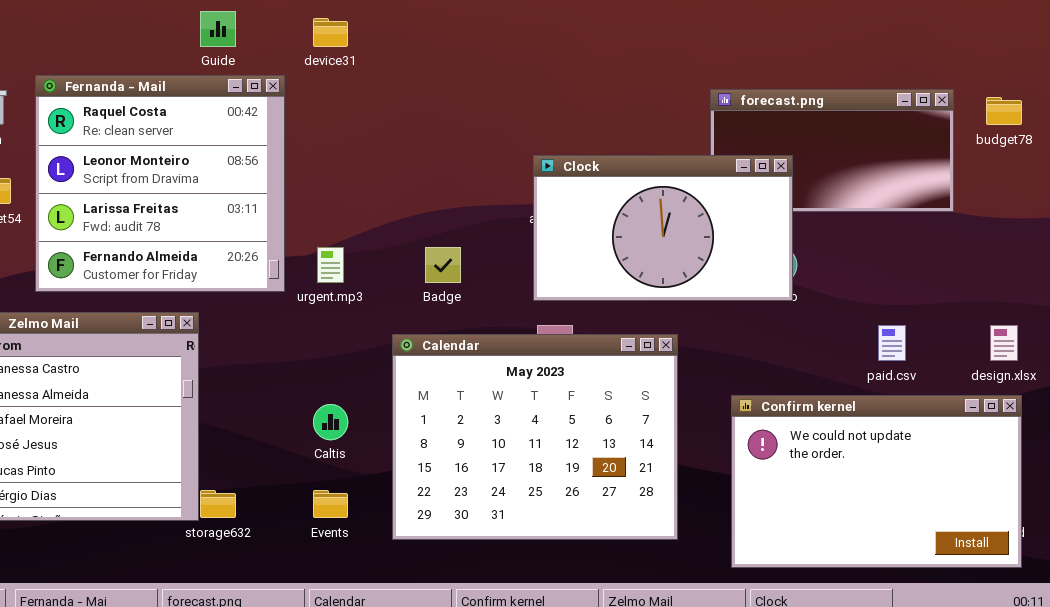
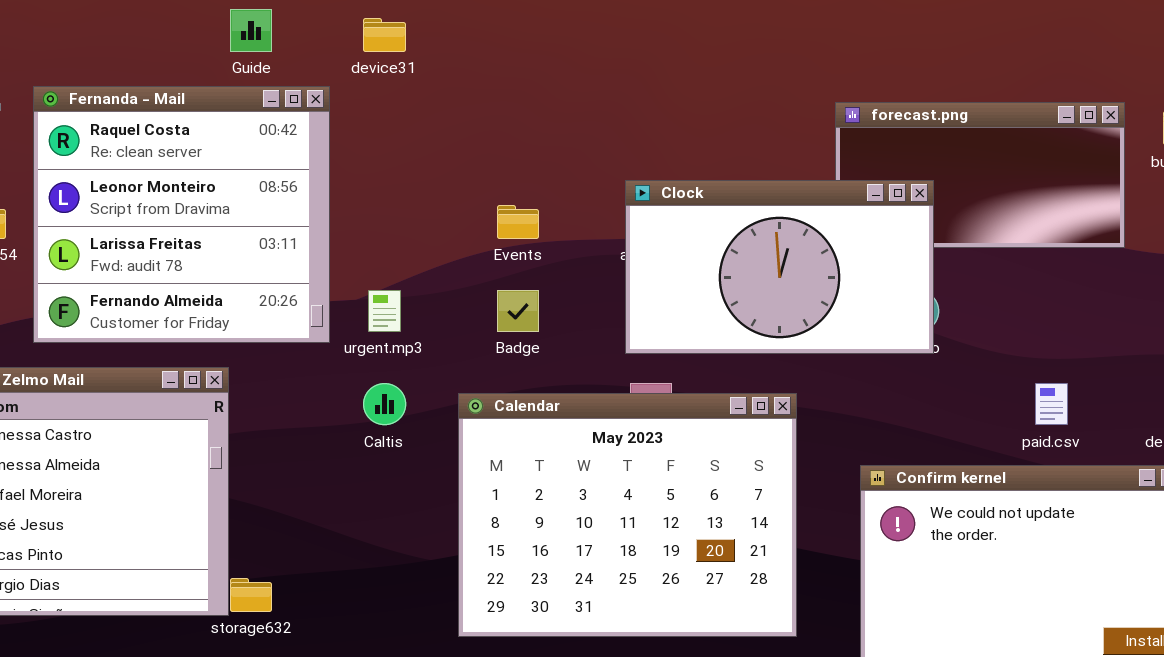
Caltis: [313,404,348,440] -> [363,383,406,425], moved
Events: [313,490,348,518] -> [497,205,539,239], moved

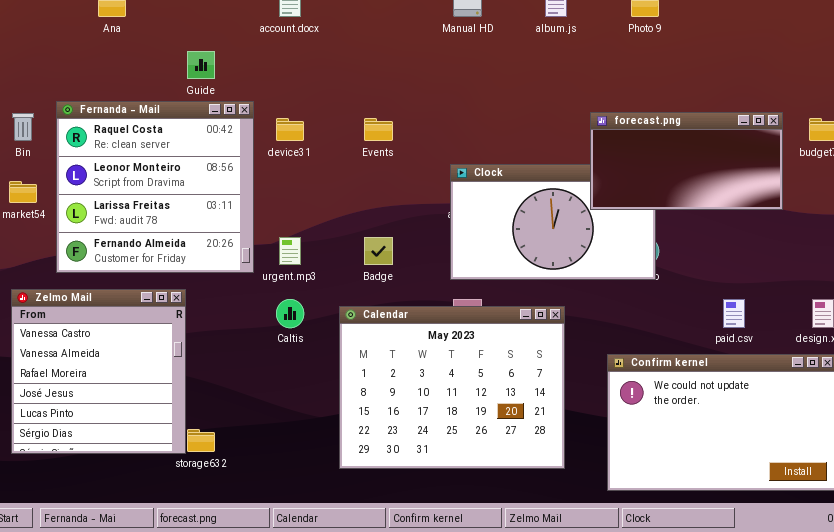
device31: [363,18,406,52] -> [276,118,304,141], moved
forecast.png: [835,102,1125,248] -> [590,112,783,210], raised
Events: [497,205,539,239] -> [364,118,393,141], moved

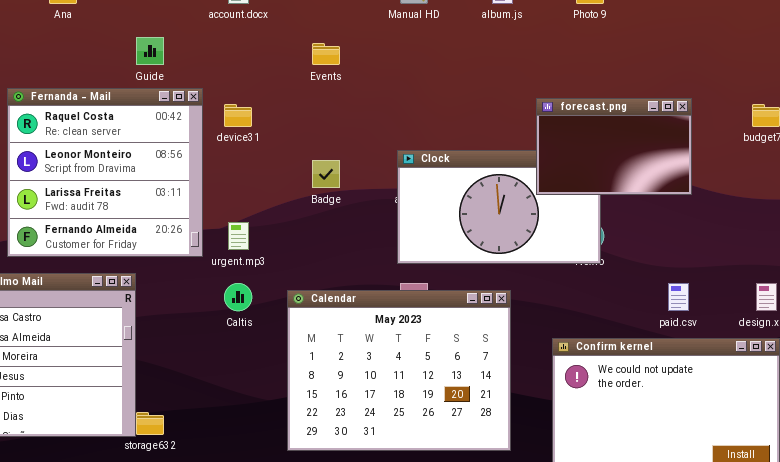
forecast.png: [590,112,783,210] -> [536,98,692,195], resized
Events: [364,118,393,141] -> [312,43,340,65], moved
Badge: [364,237,393,265] -> [312,160,340,188], moved

